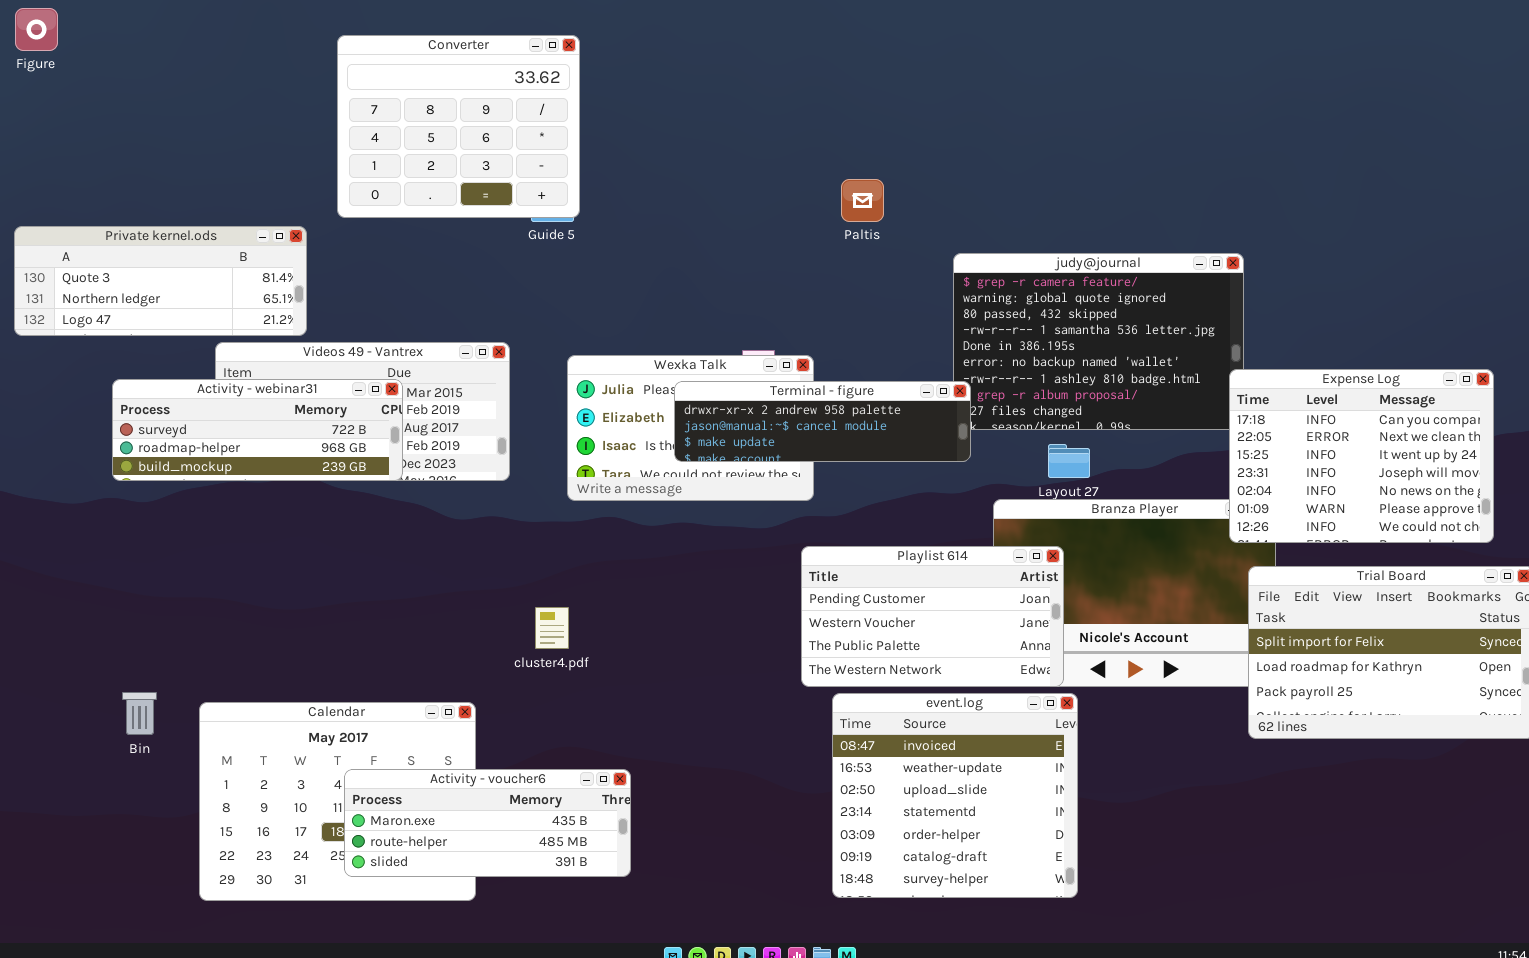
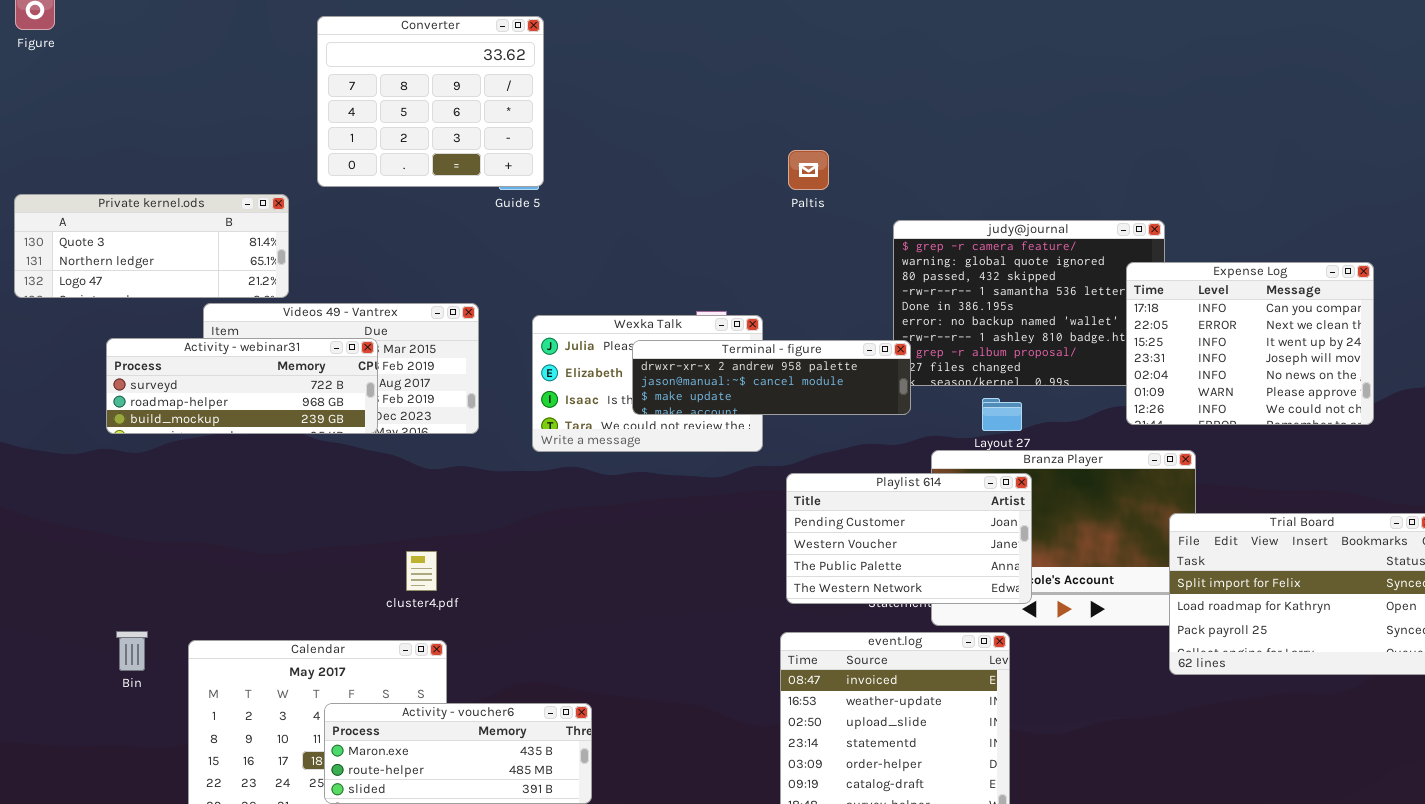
Expense Log: [1229,369,1494,543] -> [1126,262,1374,425], moved
Playlist 614: [801,546,1064,687] -> [786,473,1032,604], moved
cluster4.pdf: [535,607,569,649] -> [406,551,437,591], moved

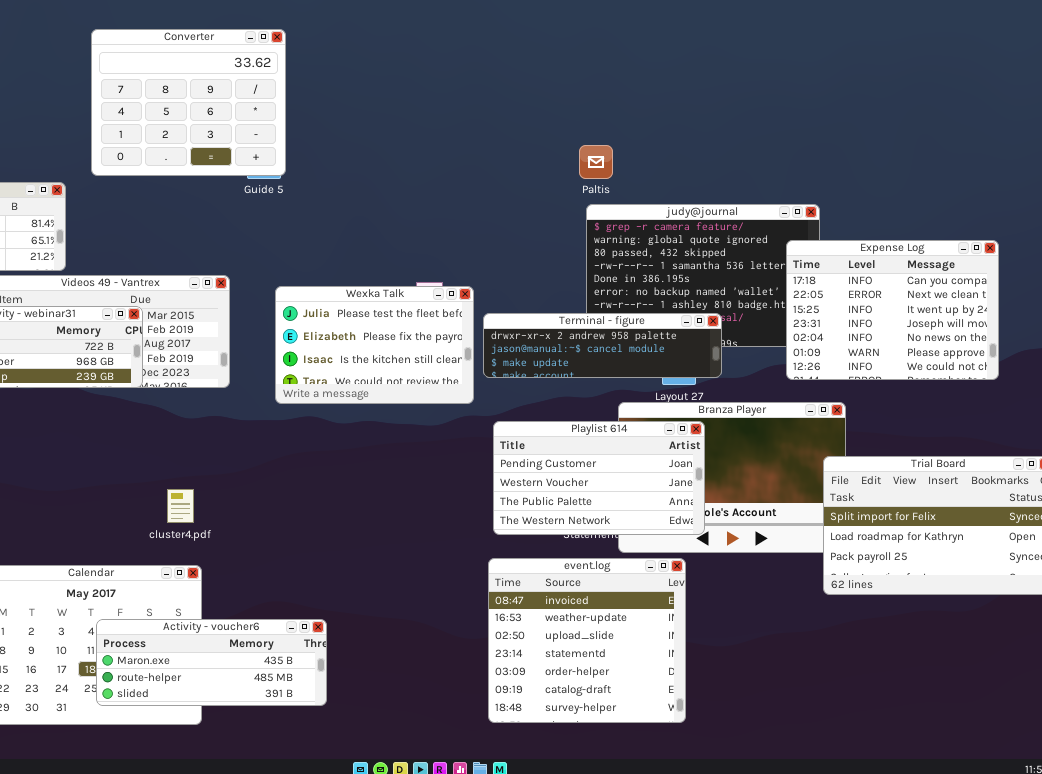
Paltis: [788,150,829,190] -> [579,145,613,179], moved
Terminal - figure: [632,340,911,415] -> [483,313,722,378], moved

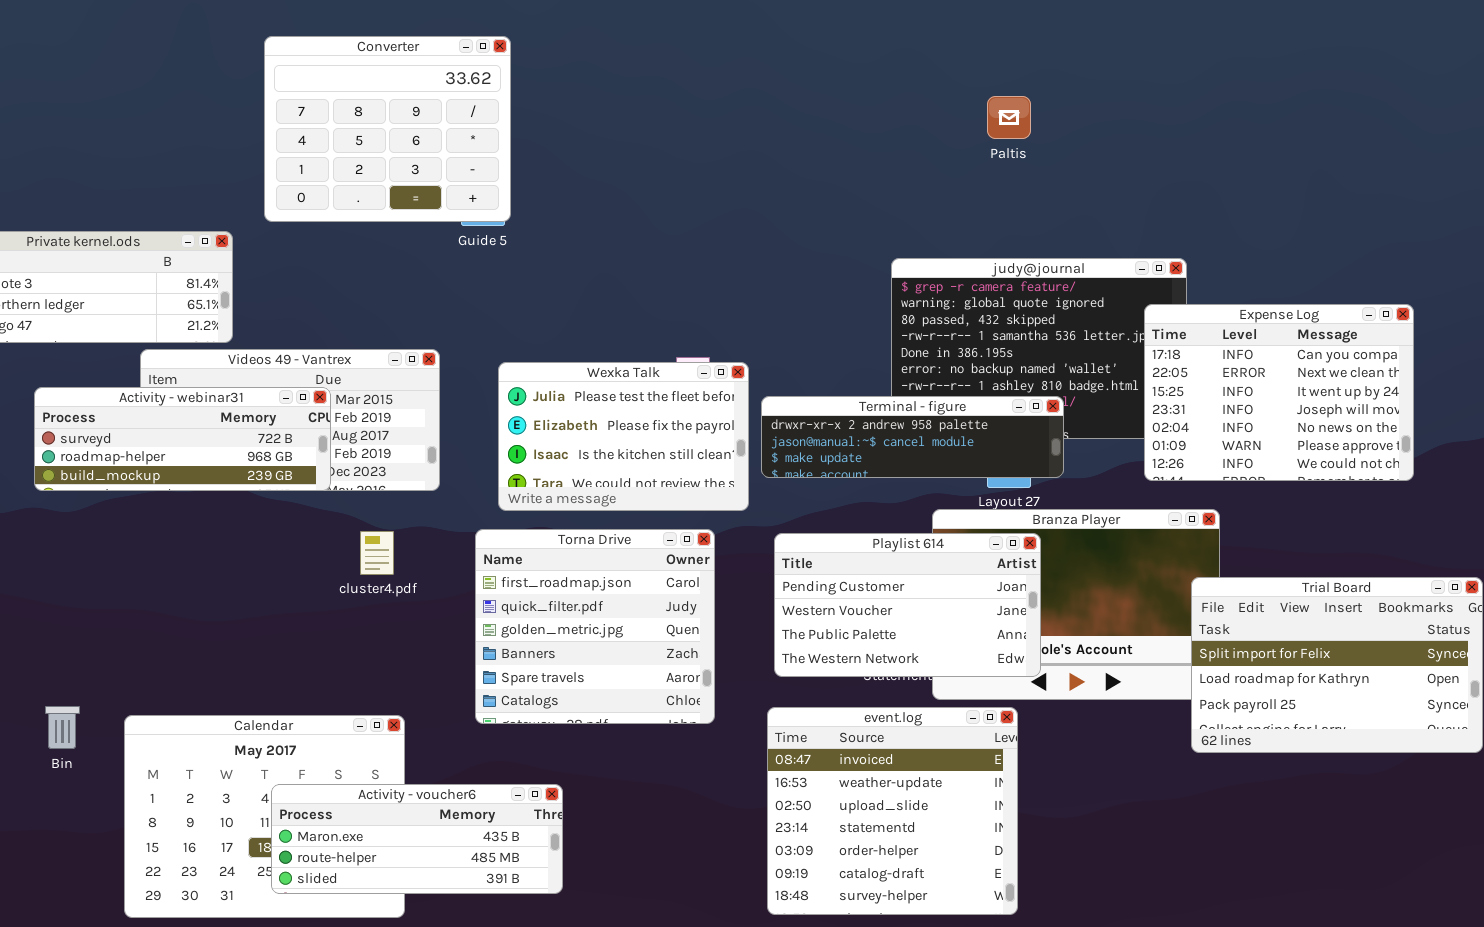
Paltis: [579,145,613,179] -> [987,96,1031,139], moved
Torna Drive: none -> [475,529,715,724], opened
cluster4.pdf: [167,489,194,523] -> [360,531,394,575], moved

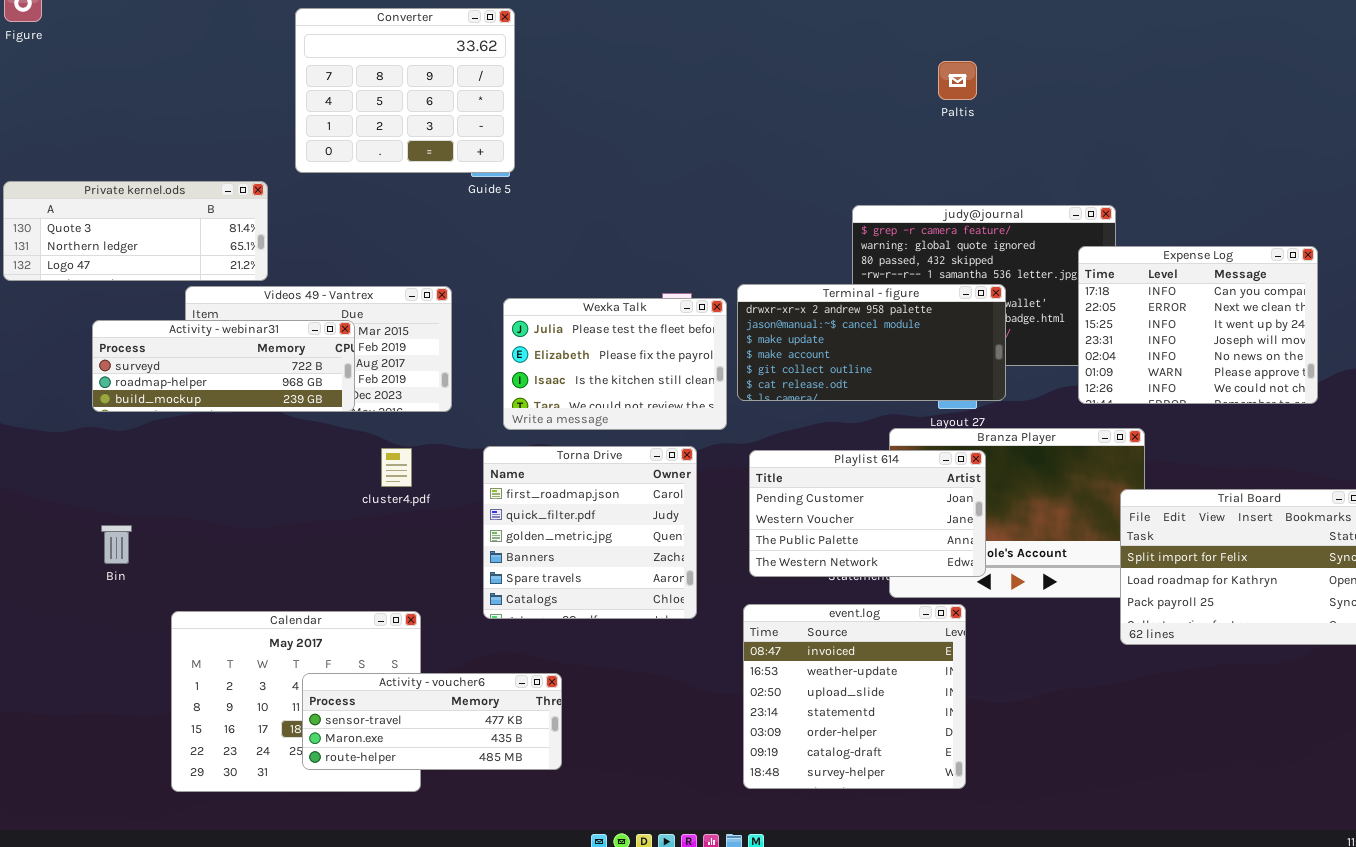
Terminal - figure: [761,396,1064,478] -> [737,284,1006,401], resized
Bin: [45,706,80,749] -> [101,525,132,564], moved
Activity - voucher6: [271,784,563,894] -> [302,673,562,770], scrolled up 1 row

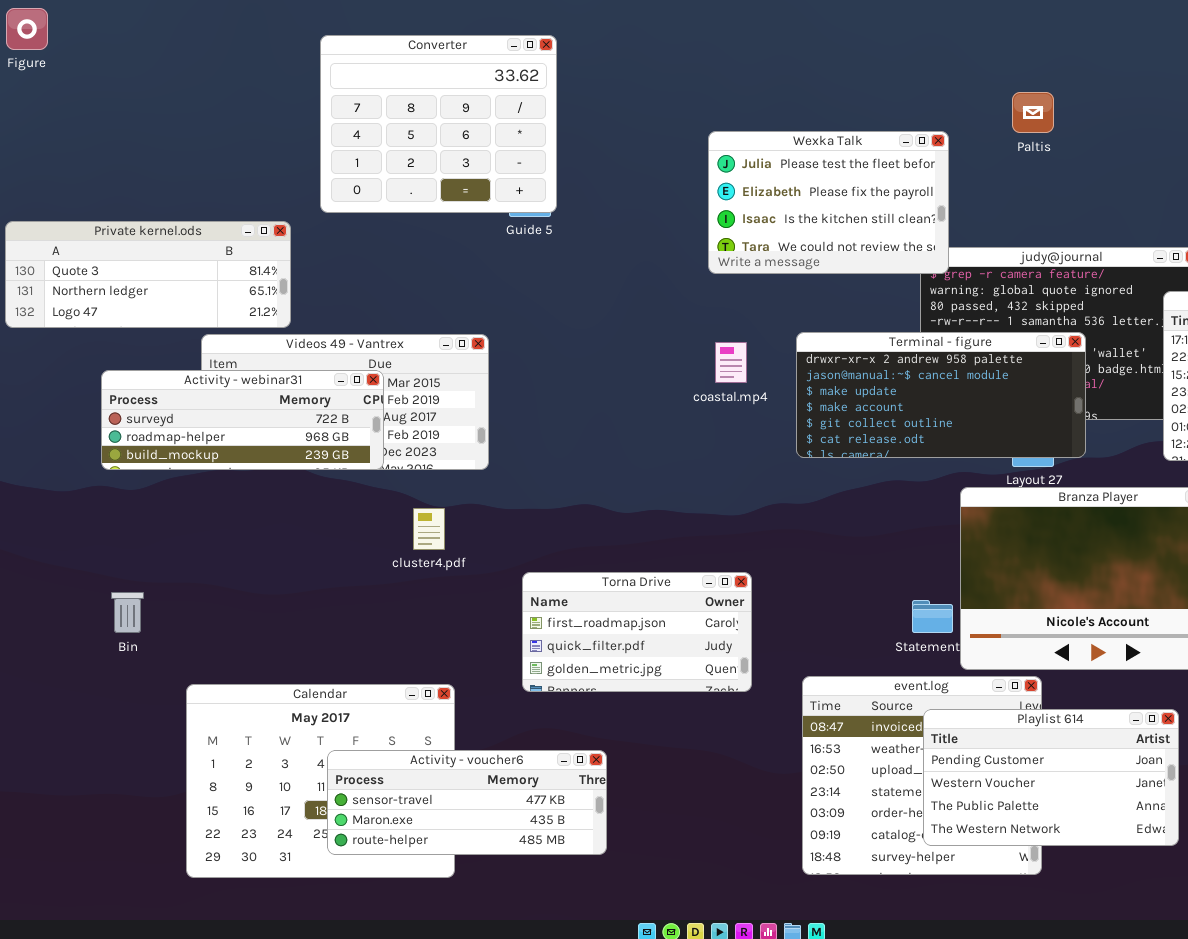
Wexka Talk: [503,298,727,430] -> [708,131,949,274], moved
Torna Drive: [483,446,697,619] -> [522,572,752,692], resized
Playlist 614: [749,450,986,577] -> [923,709,1179,846], moved

